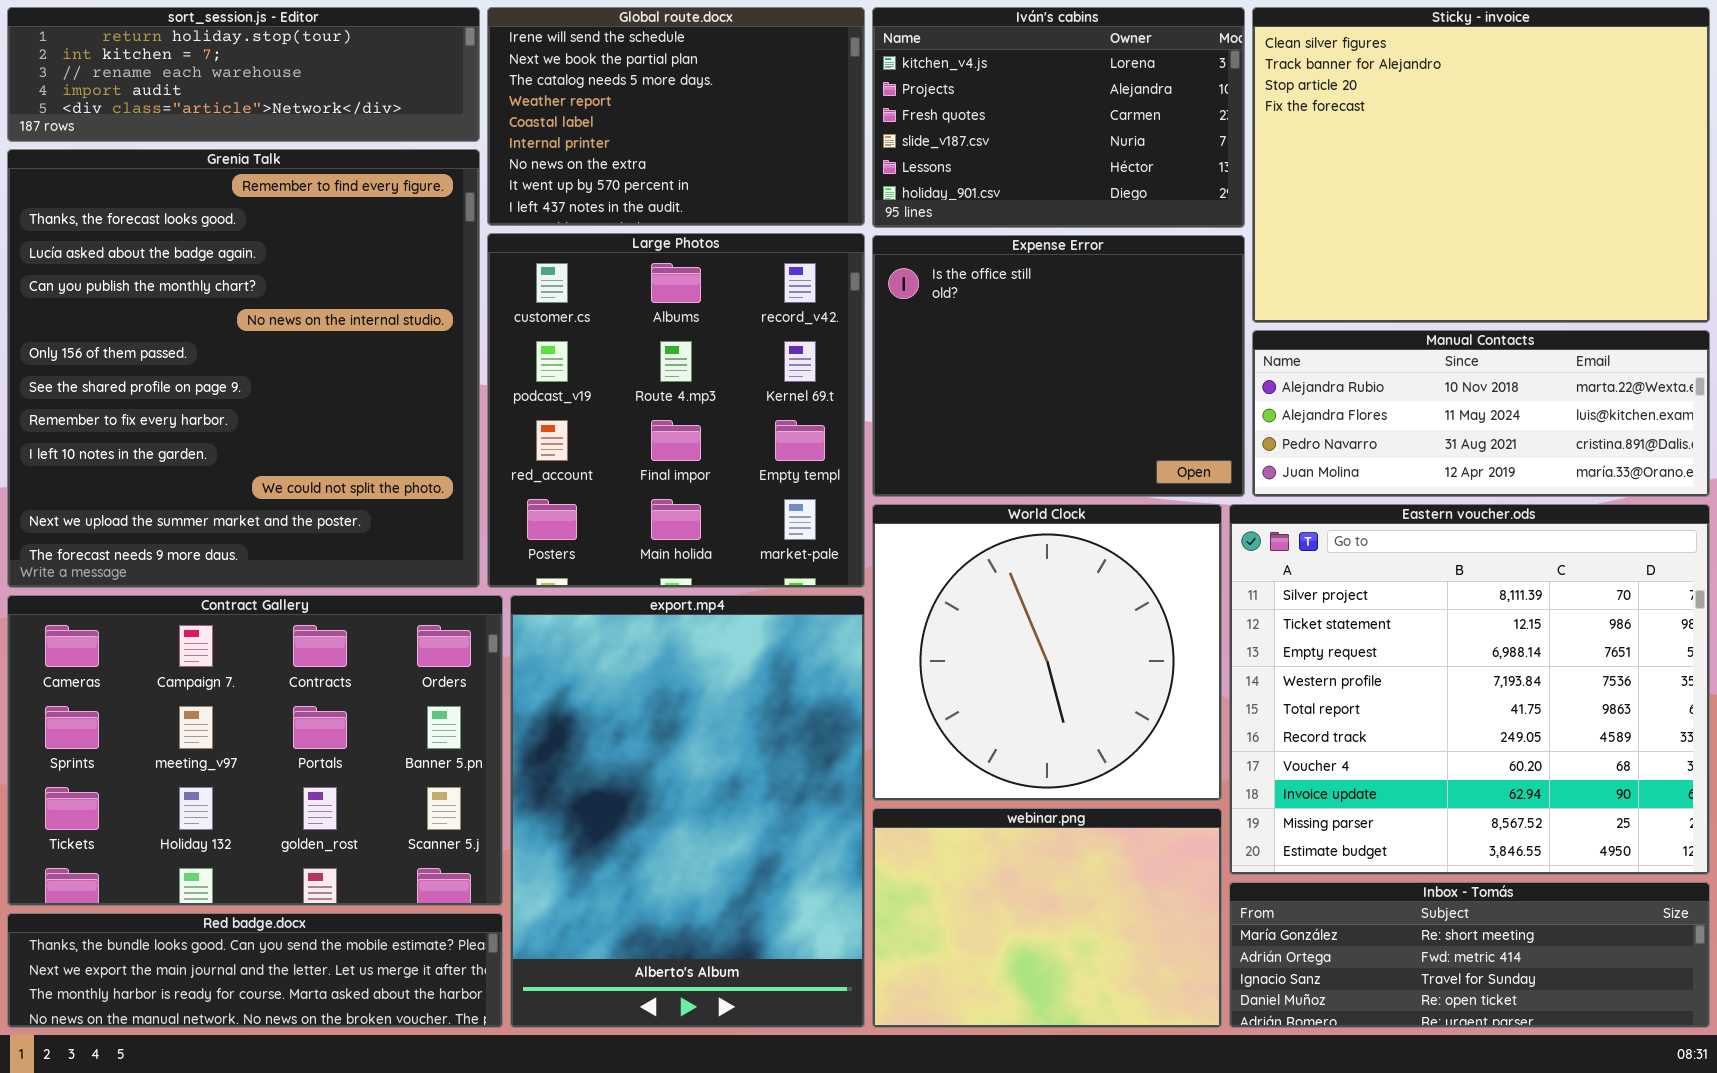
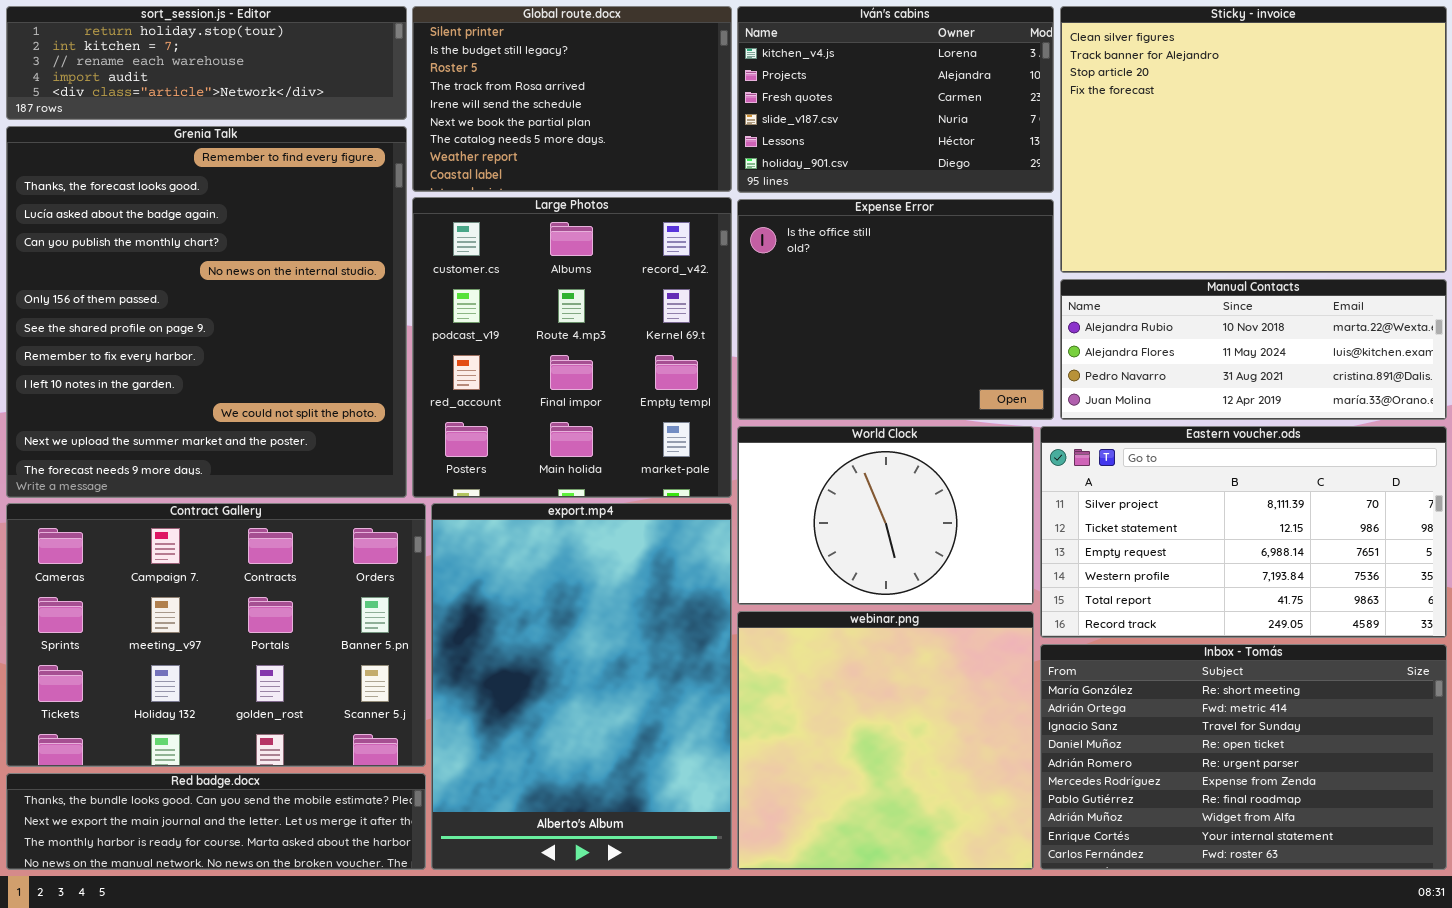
Global route.docx: [487,7,865,226] -> [412,6,732,192], scrolled up 4 rows
World Clock: [872,504,1222,801] -> [737,426,1034,605], resized
Eastern voucher.ods: [1229,504,1710,875] -> [1040,426,1447,638], resized
webinar.png: [872,808,1222,1028] -> [737,611,1034,870], resized
Inbox - Tomás: [1229,882,1710,1028] -> [1040,644,1447,870], resized

